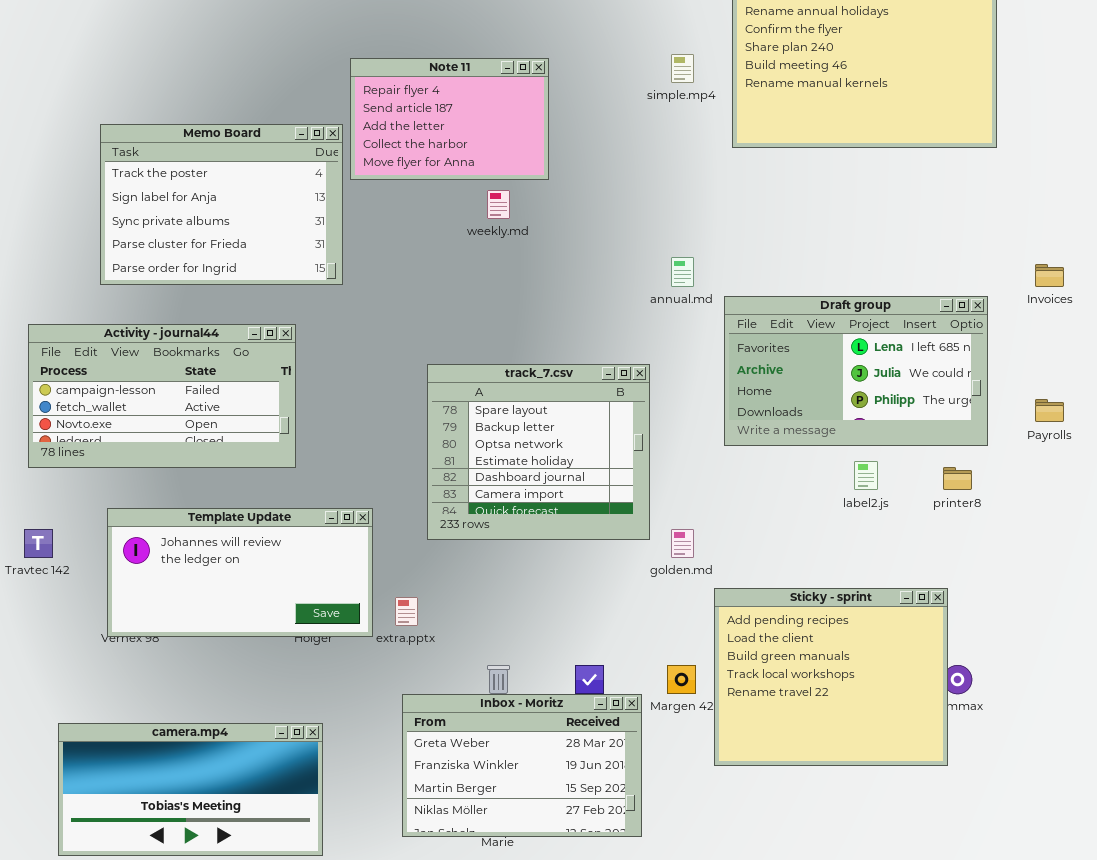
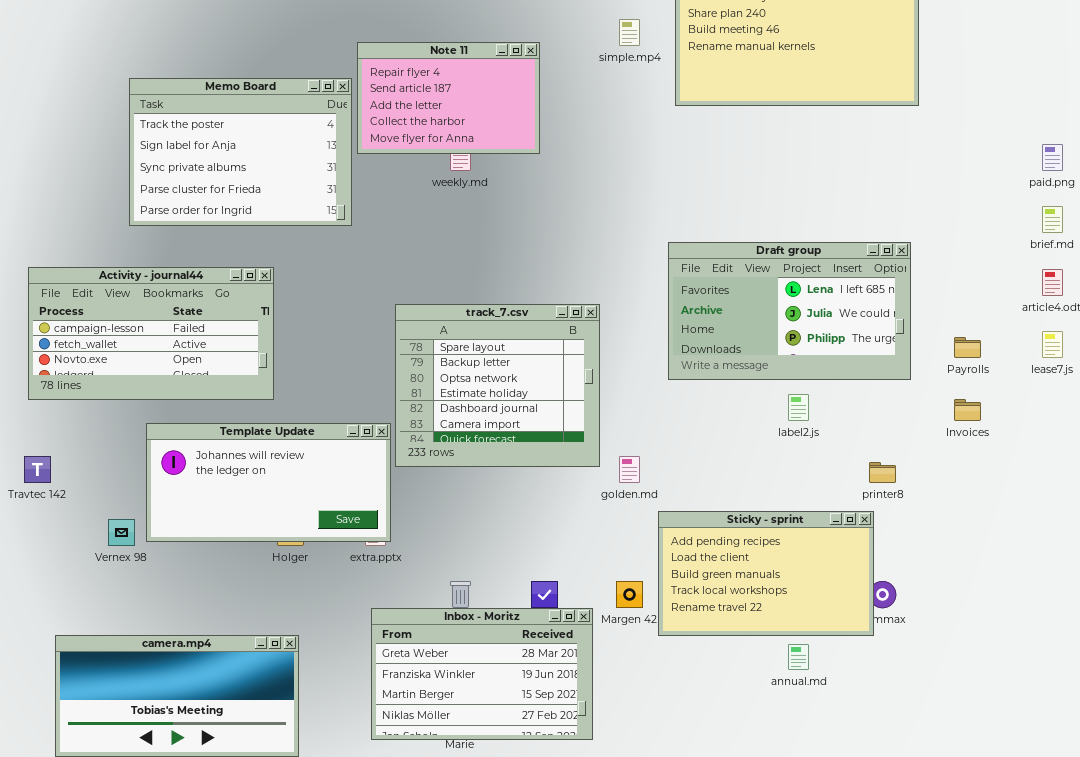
Note 11: [350,58,549,180] -> [357,42,540,154], moved
Memo Board: [100,124,343,285] -> [129,78,352,226], moved
annual.md: [671,257,694,287] -> [788,644,809,670], moved
Invoices: [1035,264,1064,287] -> [954,399,981,421], moved
printer8: [943,467,972,490] -> [869,462,896,483], moved
Template Update: [107,508,373,637] -> [146,423,391,542], moved
Sticky - sprint: [714,588,948,766] -> [658,511,874,636], resized

